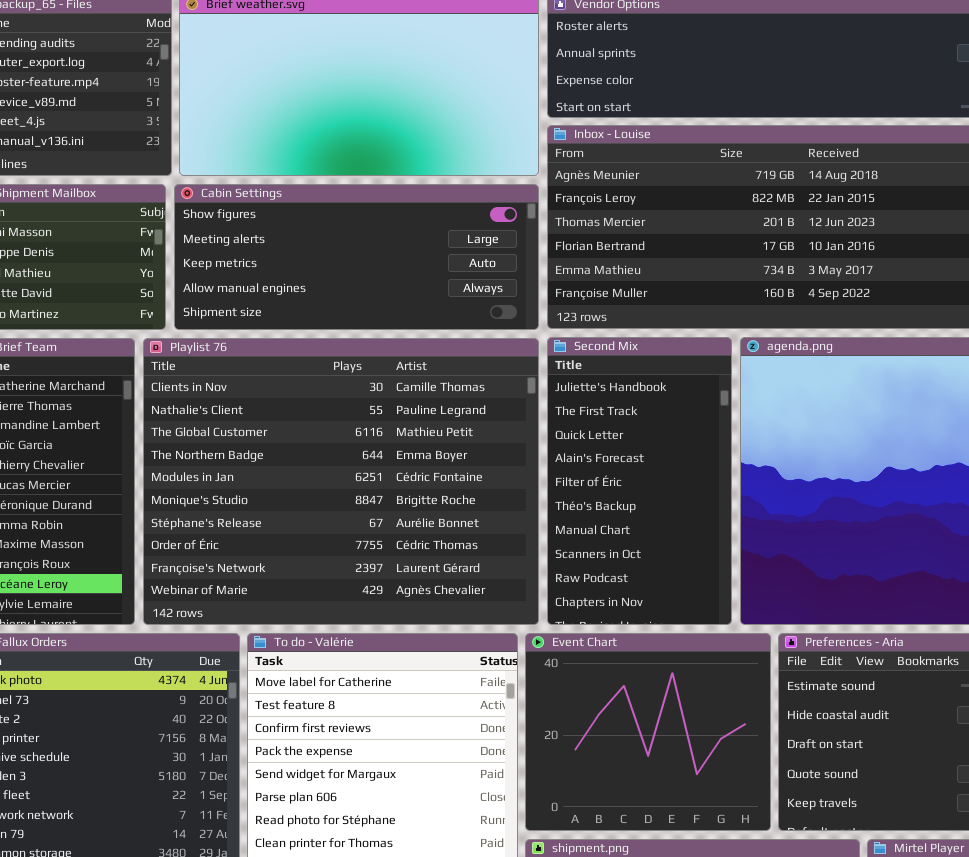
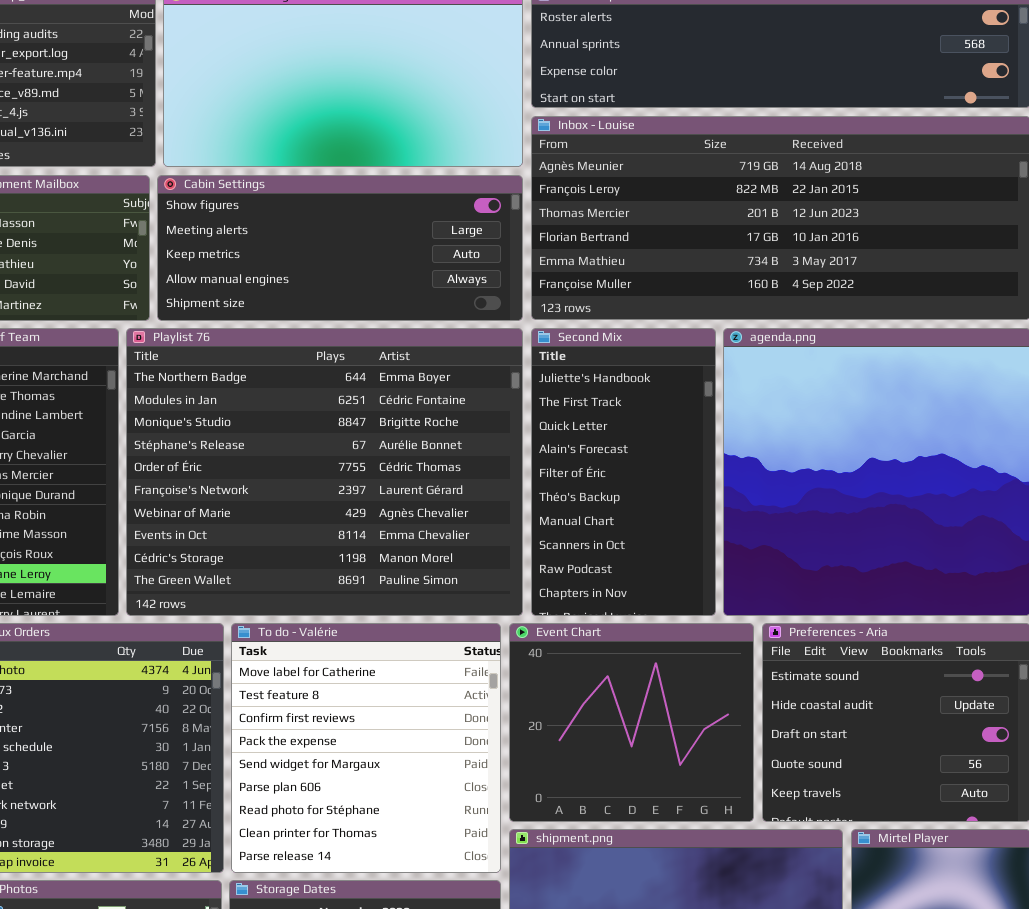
Playlist 76: [143,338,539,625] -> [126,328,523,616], scrolled down 3 rows

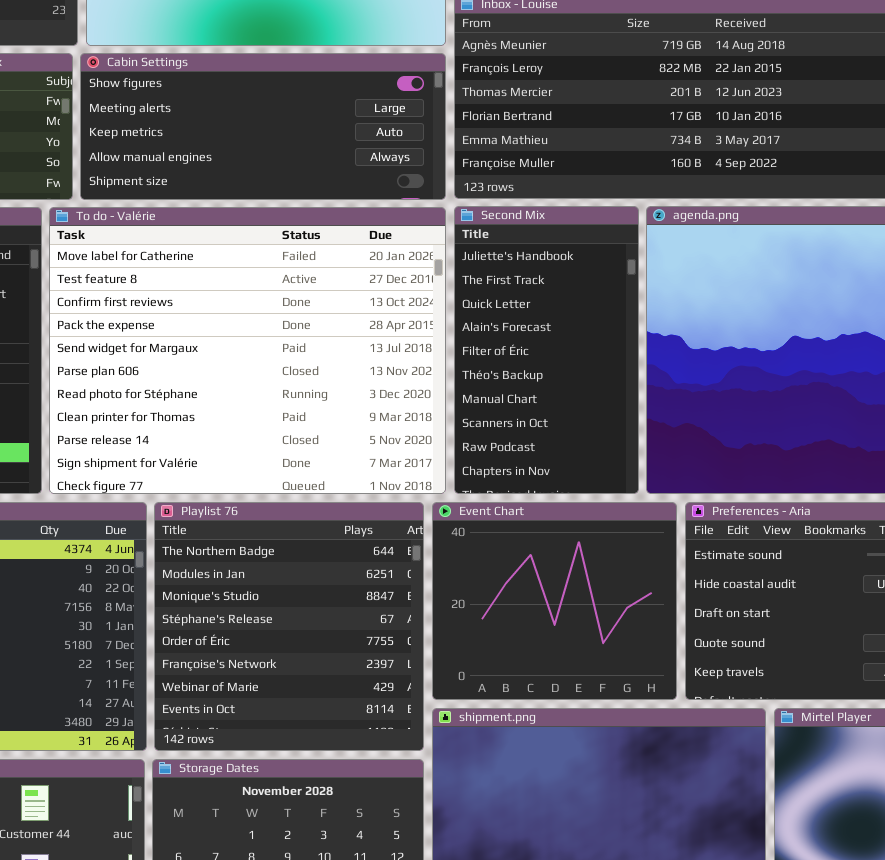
Playlist 76: [126,328,523,616] -> [154,502,424,751], moved, resized
To do - Valérie: [231,623,501,873] -> [49,207,446,494], moved, resized

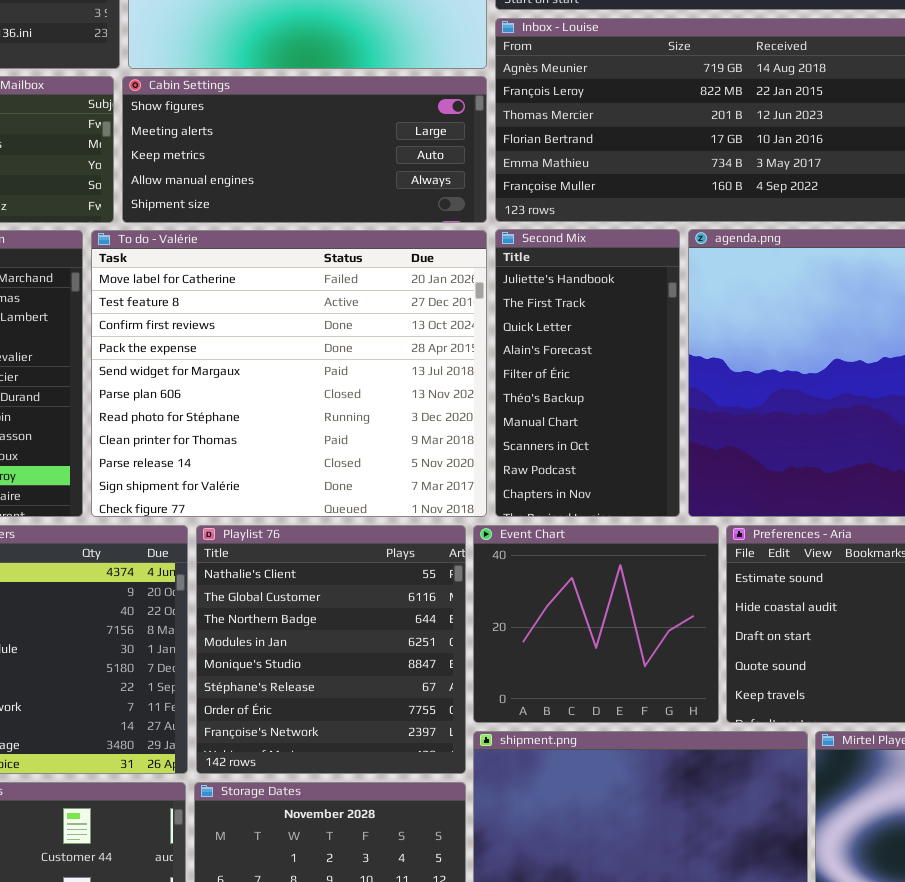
Playlist 76: [154,502,424,751] -> [196,525,466,774], scrolled up 2 rows

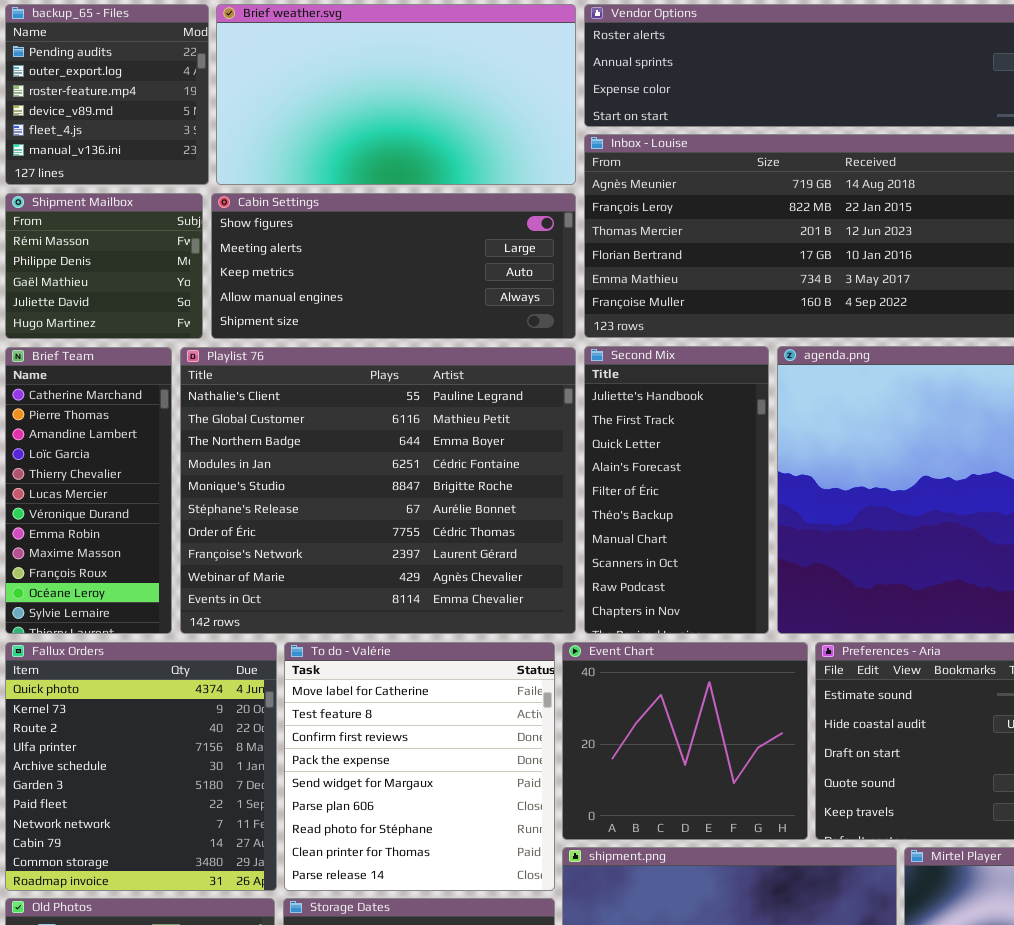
To do - Valérie: [91,230,487,517] -> [284,642,555,891], moved, resized
Playlist 76: [196,525,466,774] -> [180,347,576,634], moved, resized

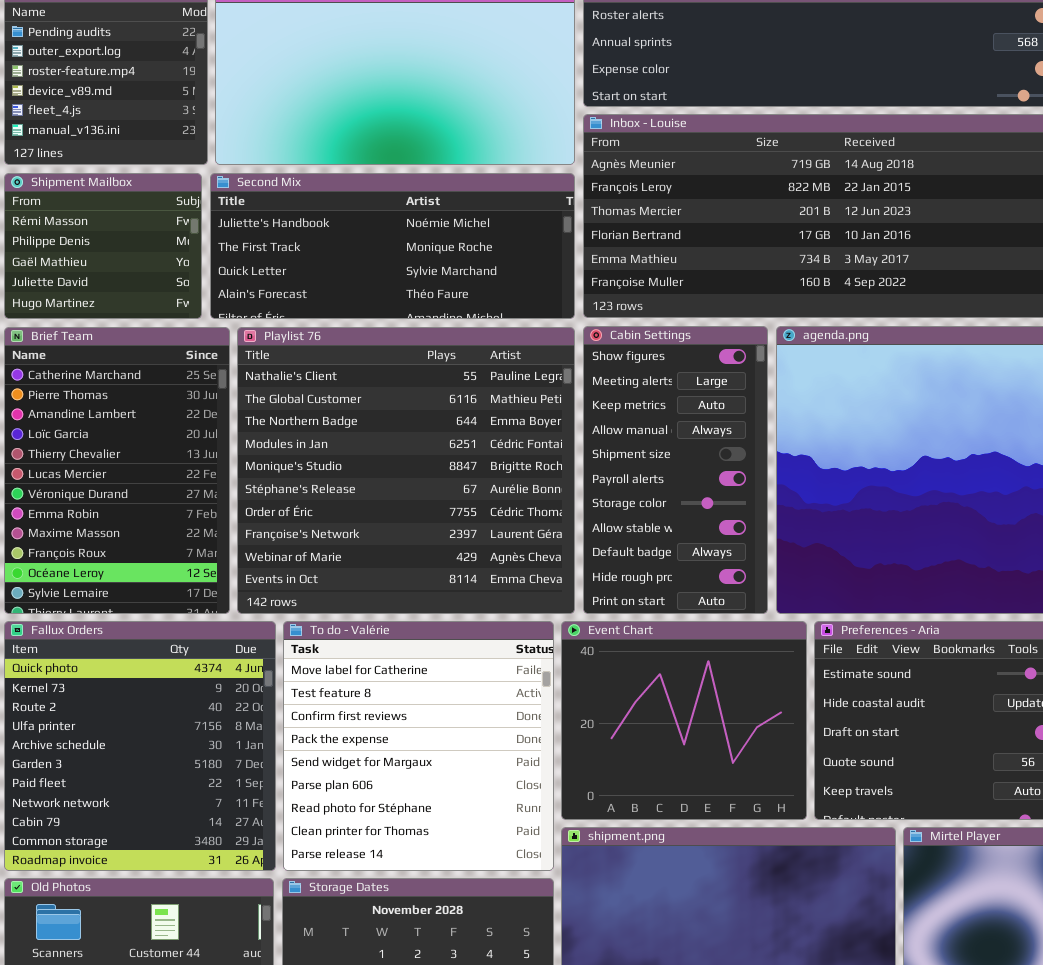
Cabin Settings: [211,193,576,339] -> [583,326,768,614], moved, resized
Second Mix: [584,346,769,634] -> [210,173,575,319], moved, resized
Brief Team: [5,347,172,634] -> [4,327,230,614], resized
Playlist 76: [180,347,576,634] -> [237,327,575,614], resized

